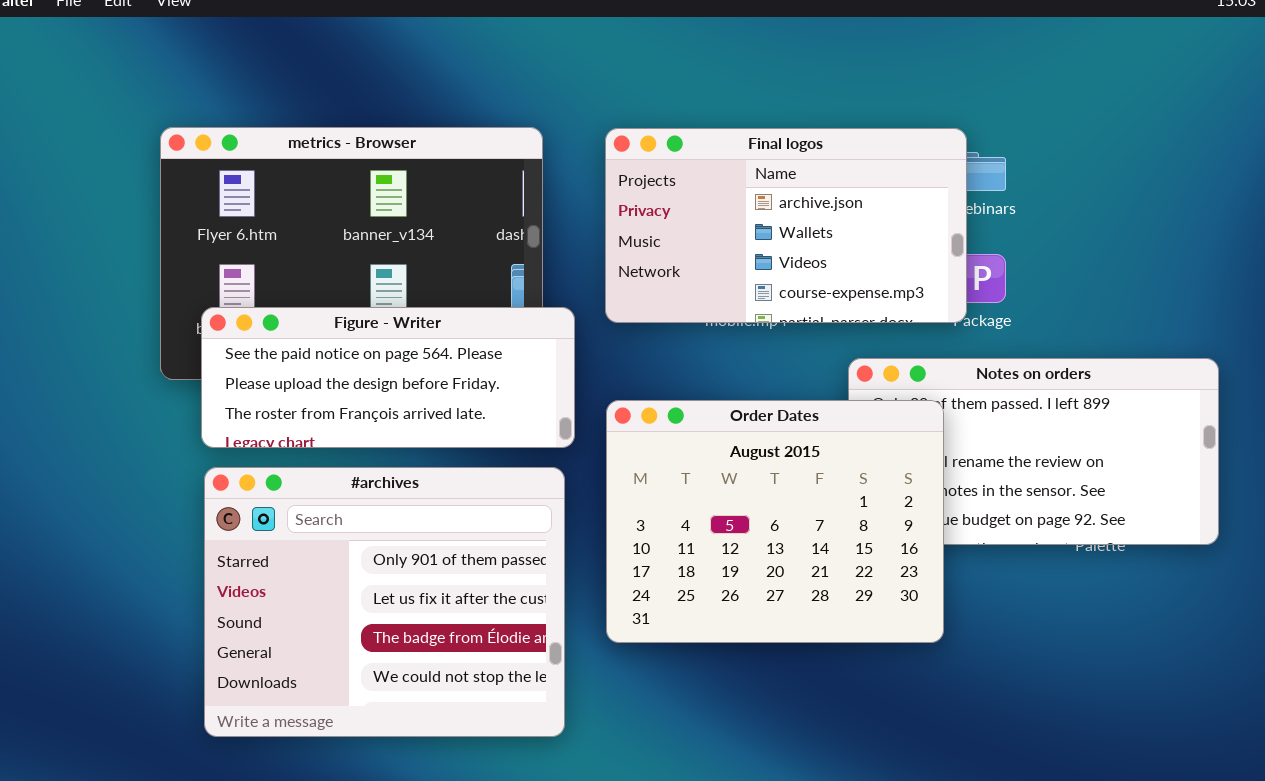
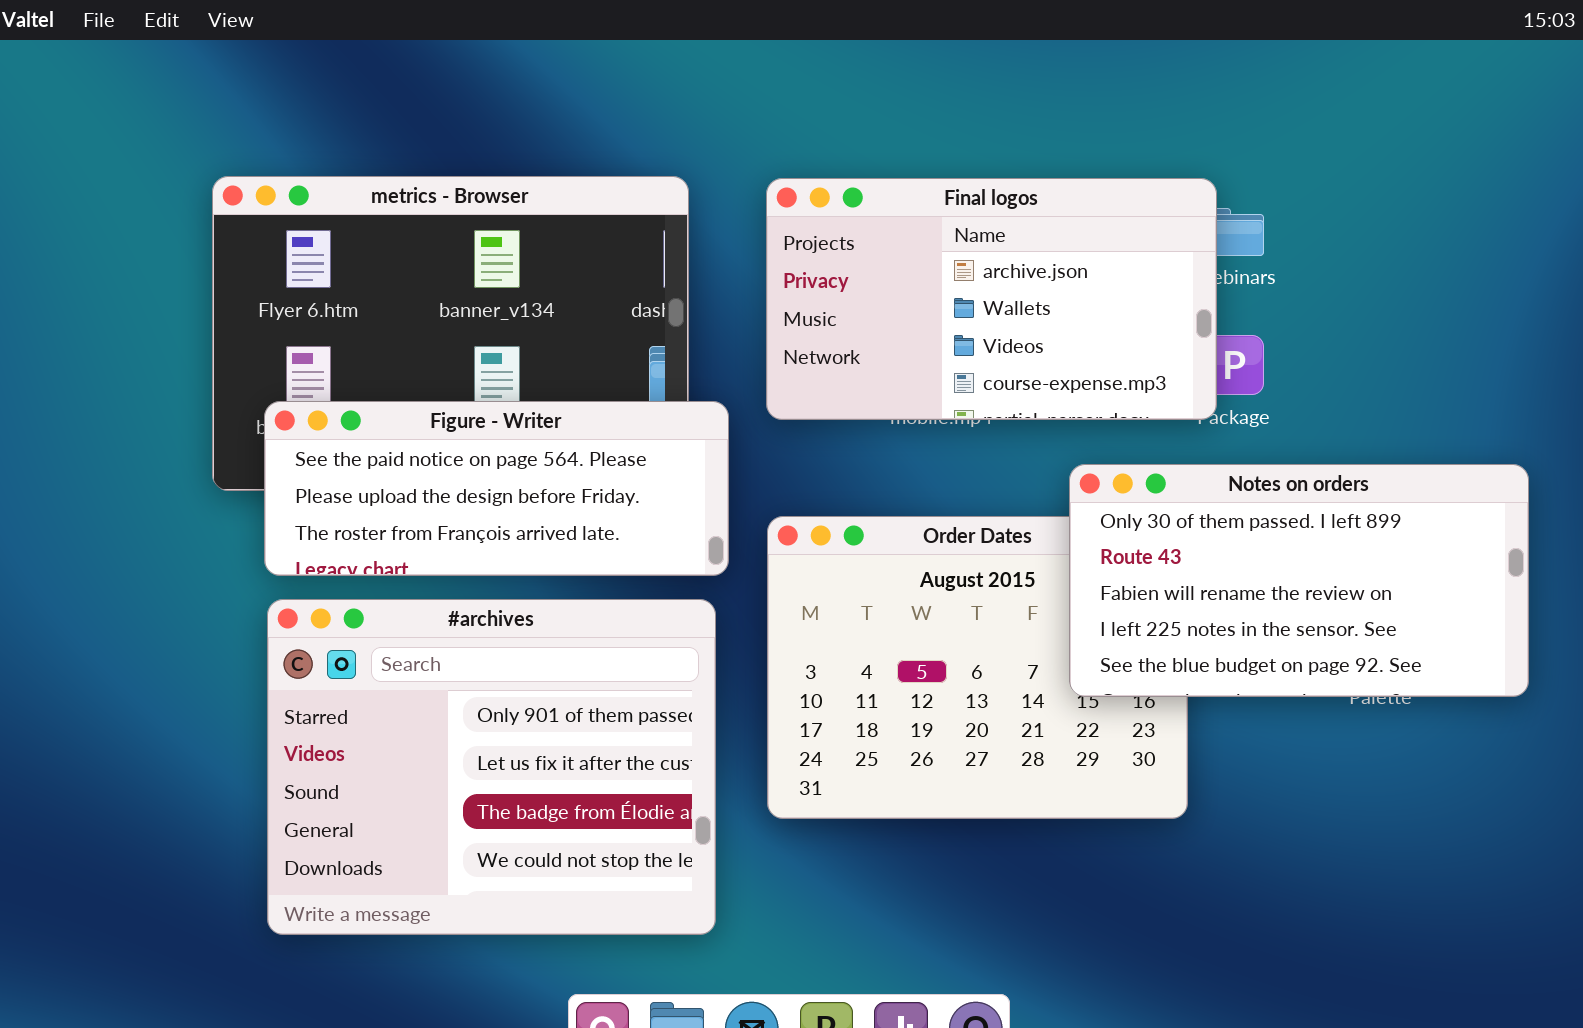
Notes on orders: [848,358,1219,545] -> [1069,464,1529,697], raised

